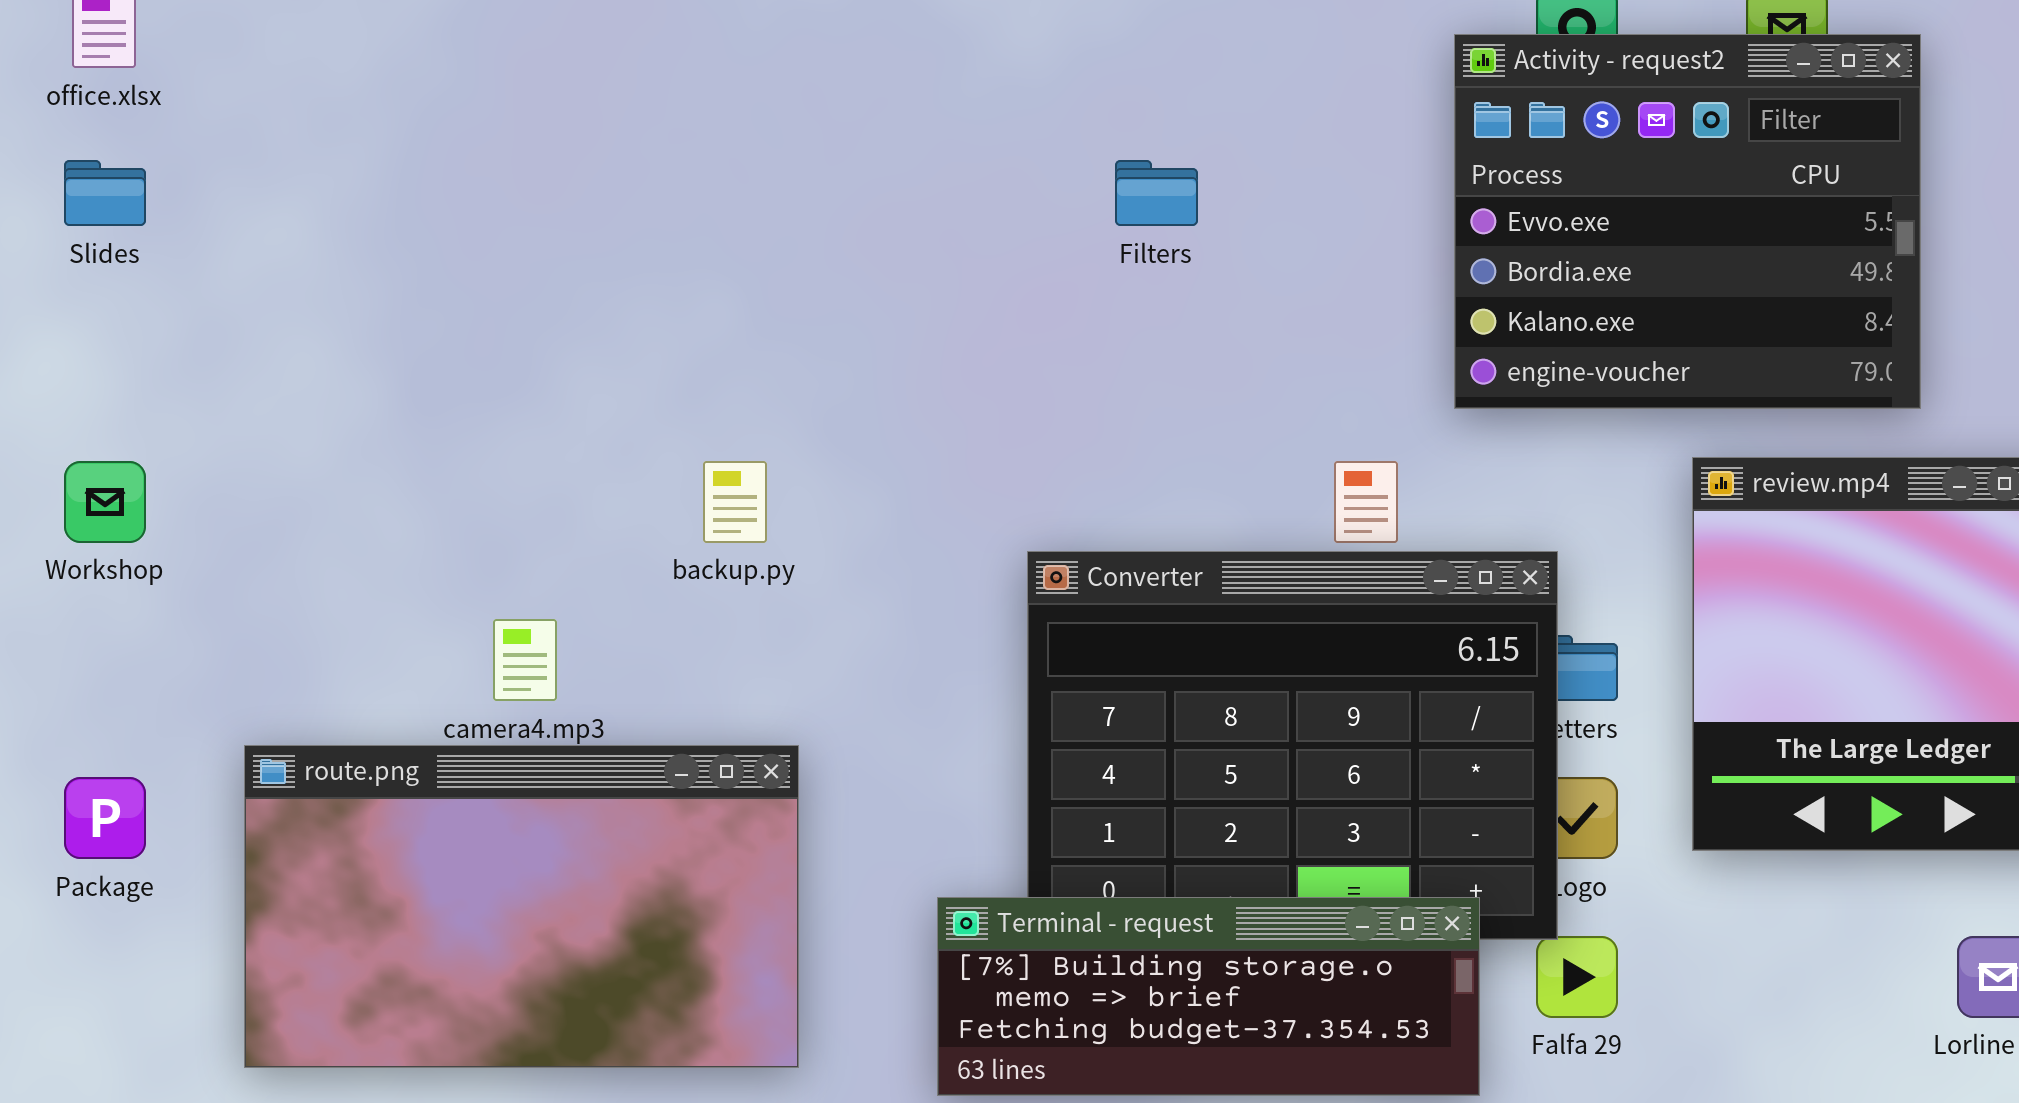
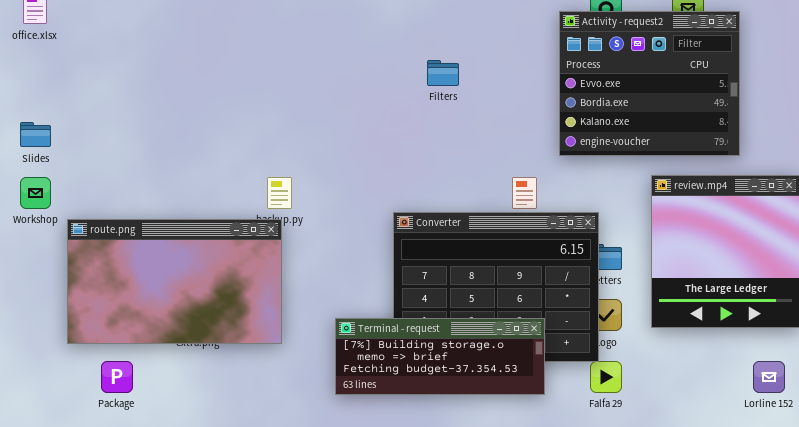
Slides: [64,160,146,226] -> [20,122,51,147], moved
route.png: [244,745,799,1068] -> [67,219,282,344], moved
Package: [64,777,146,859] -> [101,361,133,393], moved
Terminal - request: [937,897,1480,1096] -> [335,318,545,395], moved

